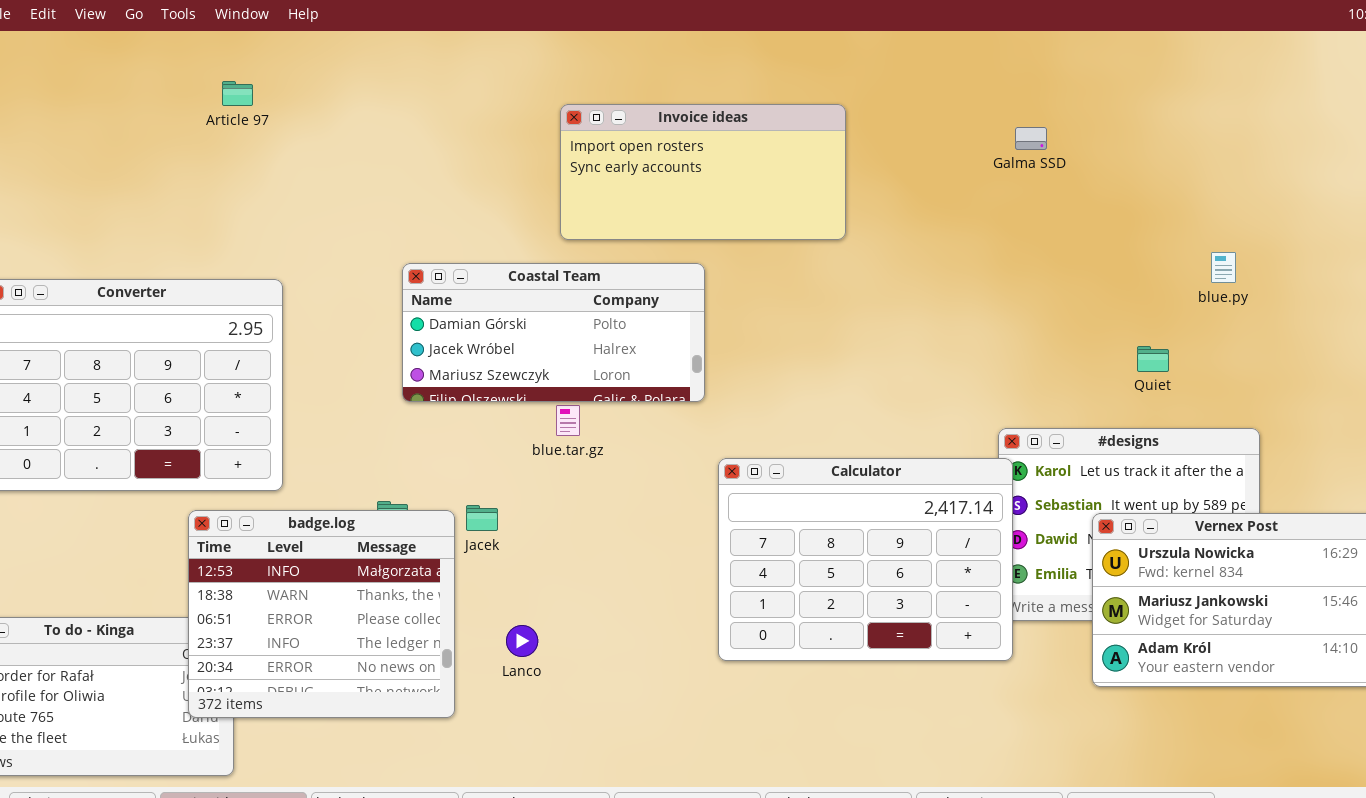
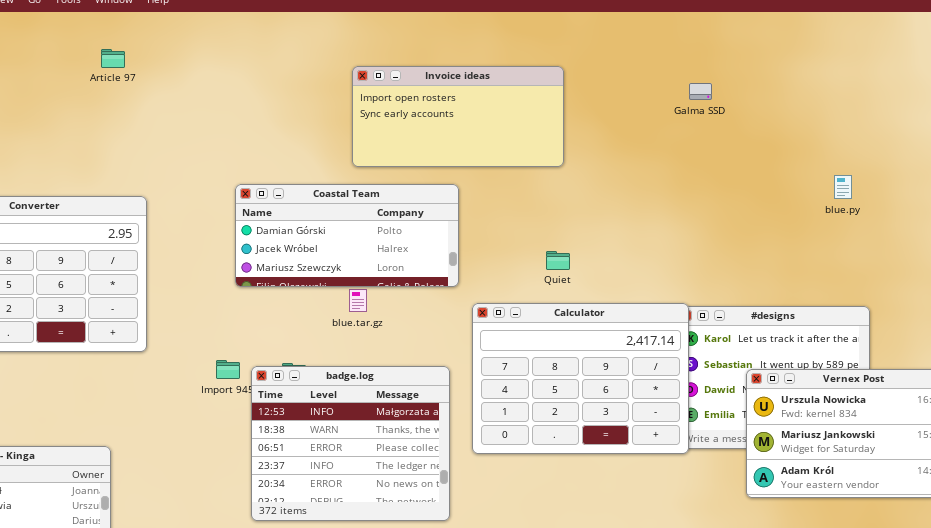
Quiet: [1137,346,1169,372] -> [546,251,570,270], moved
Calculator: [718,458,1013,661] -> [472,303,689,454], moved
badge.log: [188,510,455,718] -> [251,366,450,521], moved

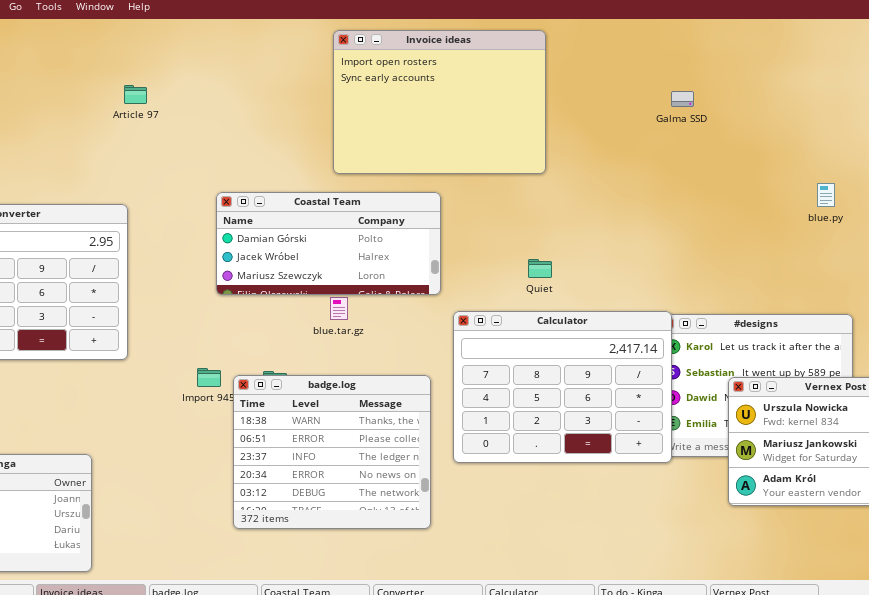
Article 97: [101,49,125,68] -> [124,85,147,104], moved
Invoice ideas: [352,66,564,167] -> [333,30,546,174], resized
badge.log: [251,366,450,521] -> [233,375,431,529], scrolled down 1 row

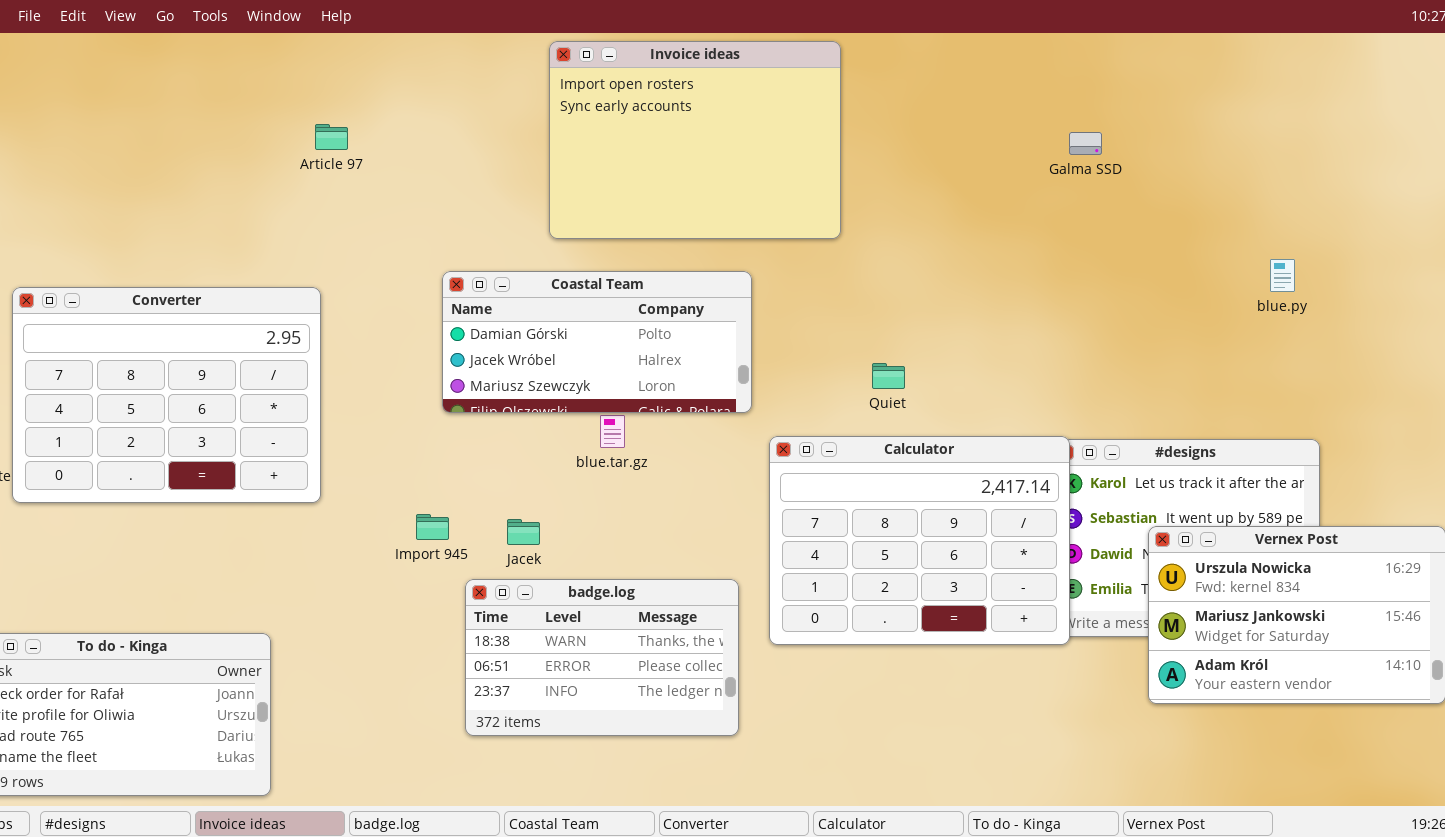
Invoice ideas: [333,30,546,174] -> [549,41,841,239], moved
badge.log: [233,375,431,529] -> [465,579,739,736], resized

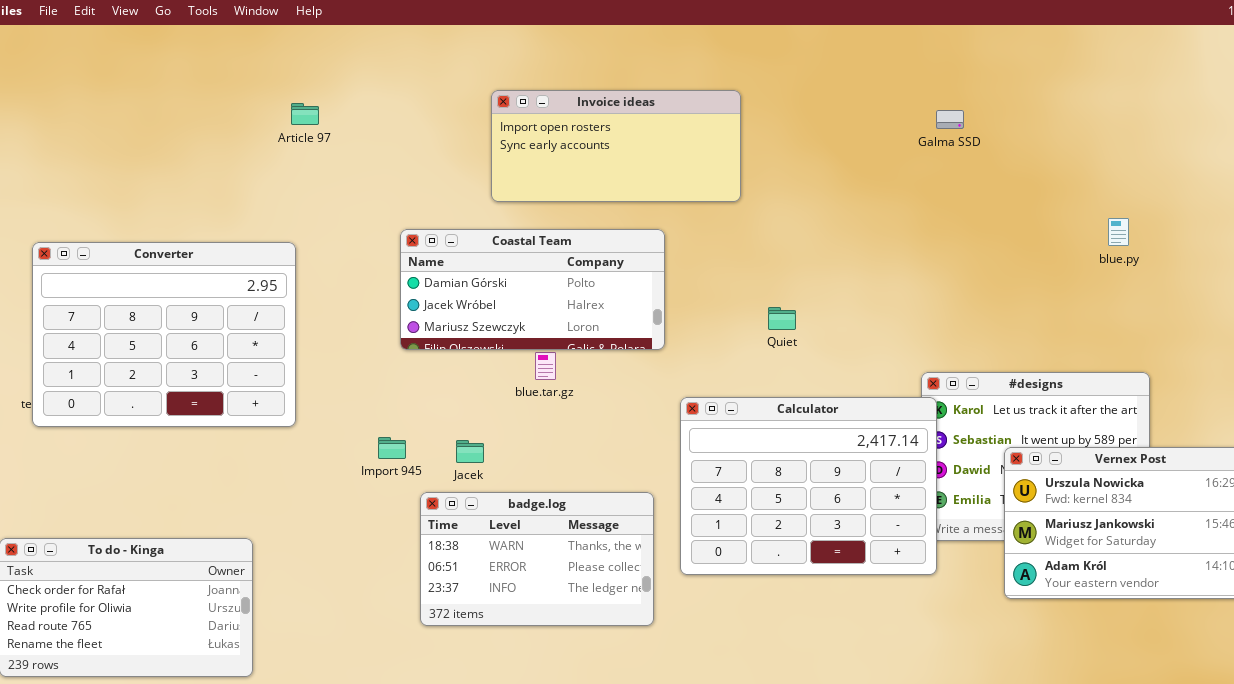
Invoice ideas: [549,41,841,239] -> [491,90,741,202], resized
Calculator: [769,436,1070,645] -> [680,397,937,575], moved

